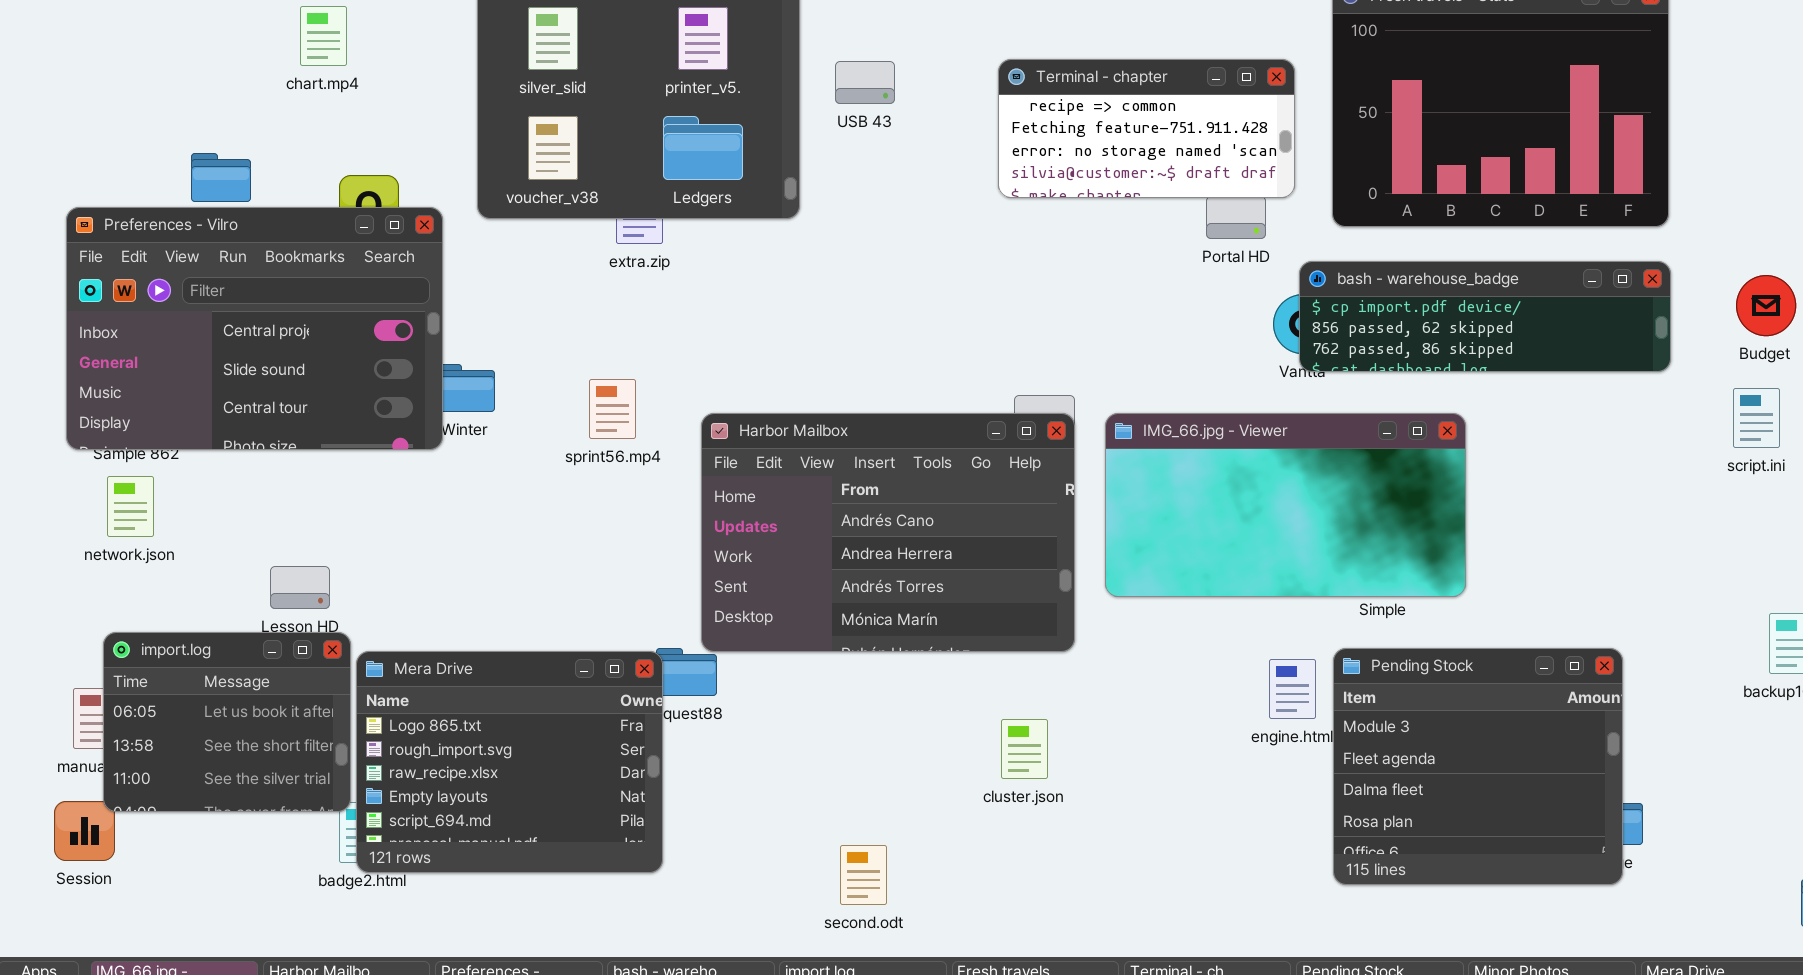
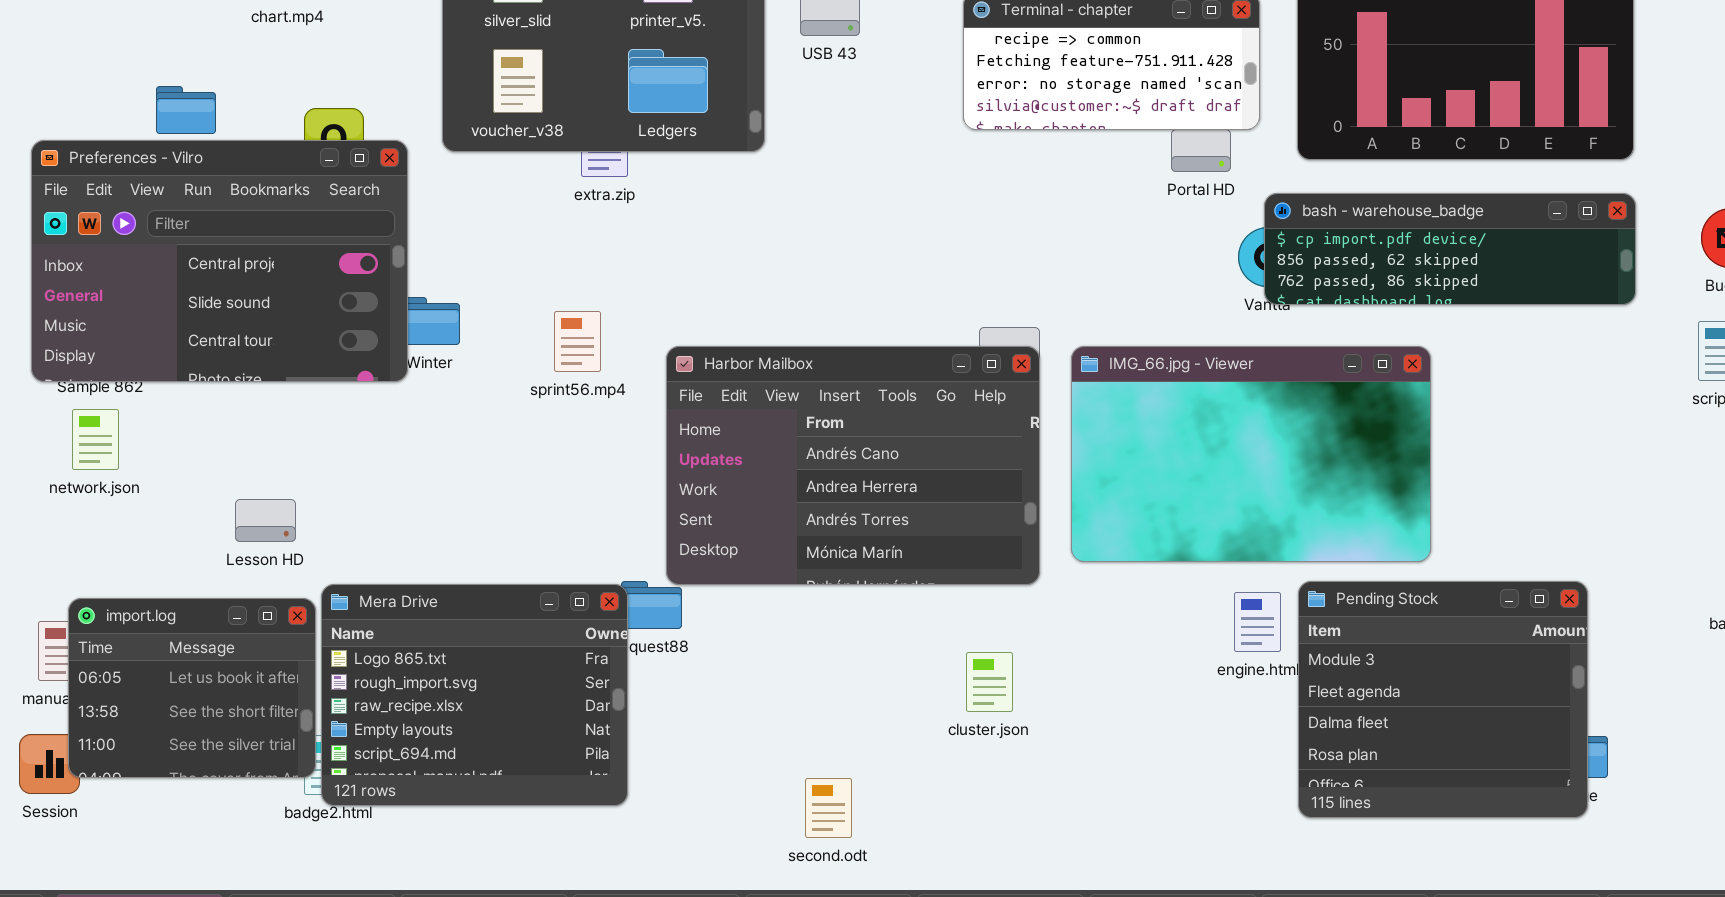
IMG_66.jpg - Viewer: [1105,413,1466,597] -> [1071,346,1431,562], resized
import.log: [103,632,351,812] -> [68,598,316,778], moved

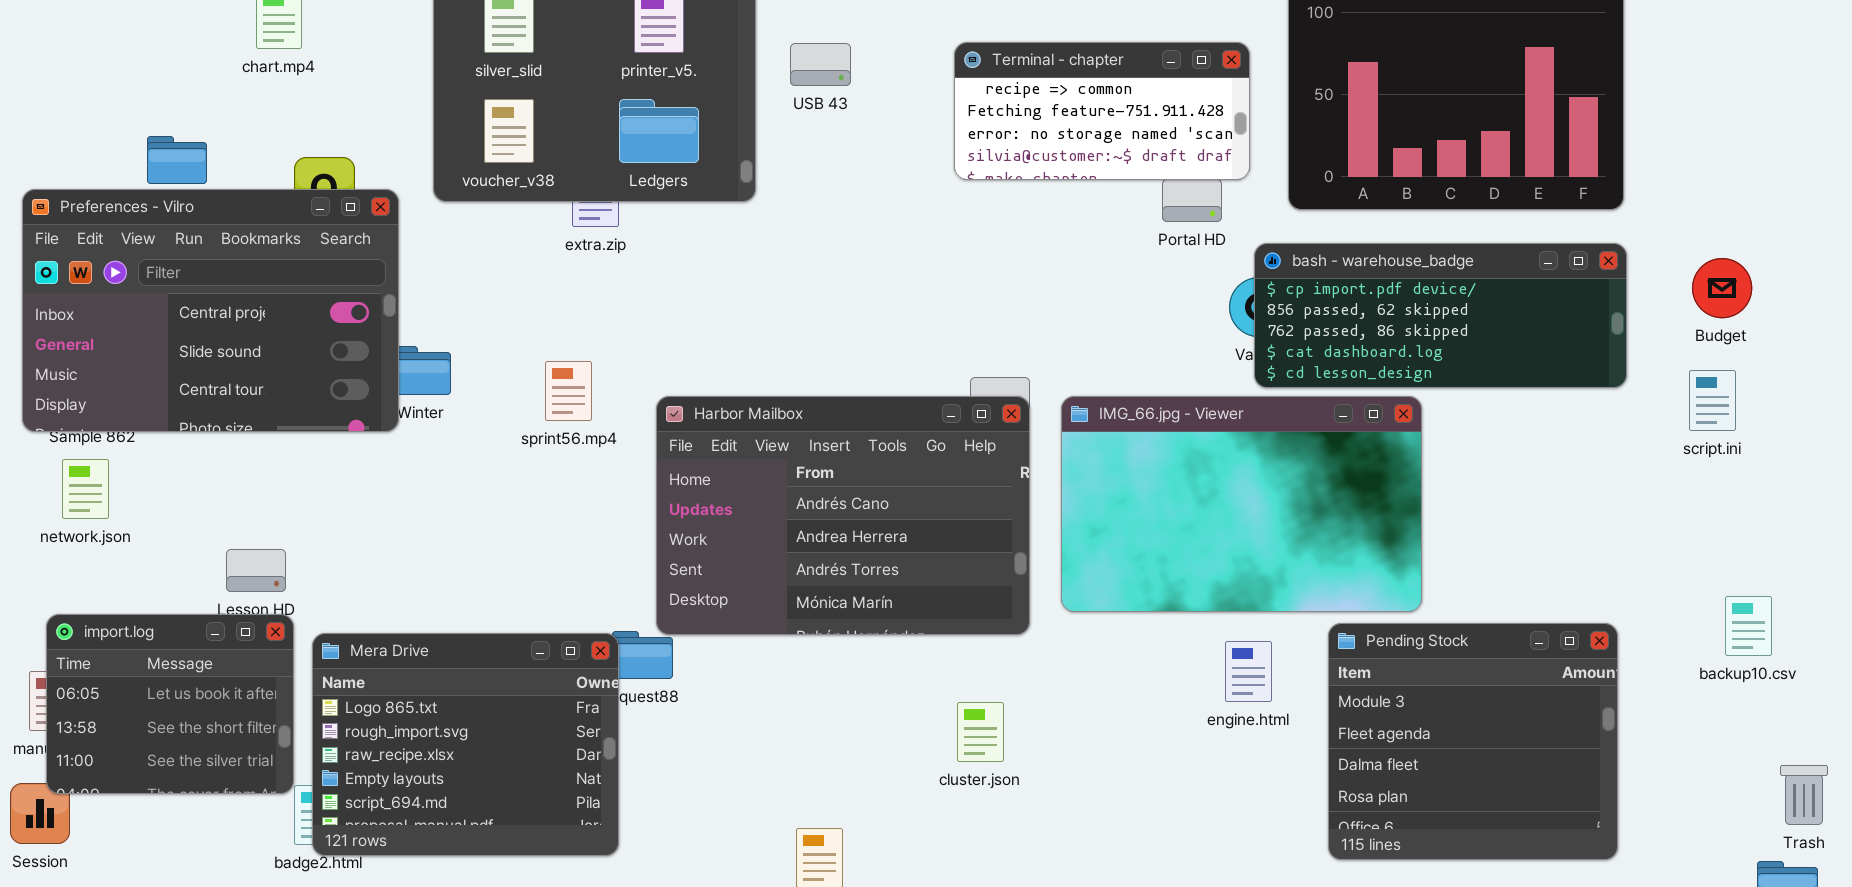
bash - warehouse_badge: [1264,193,1636,305] -> [1254,243,1627,388], resized
Pending Stock: [1298,581,1588,818] -> [1328,623,1618,860], moved
import.log: [68,598,316,778] -> [46,614,294,794], moved

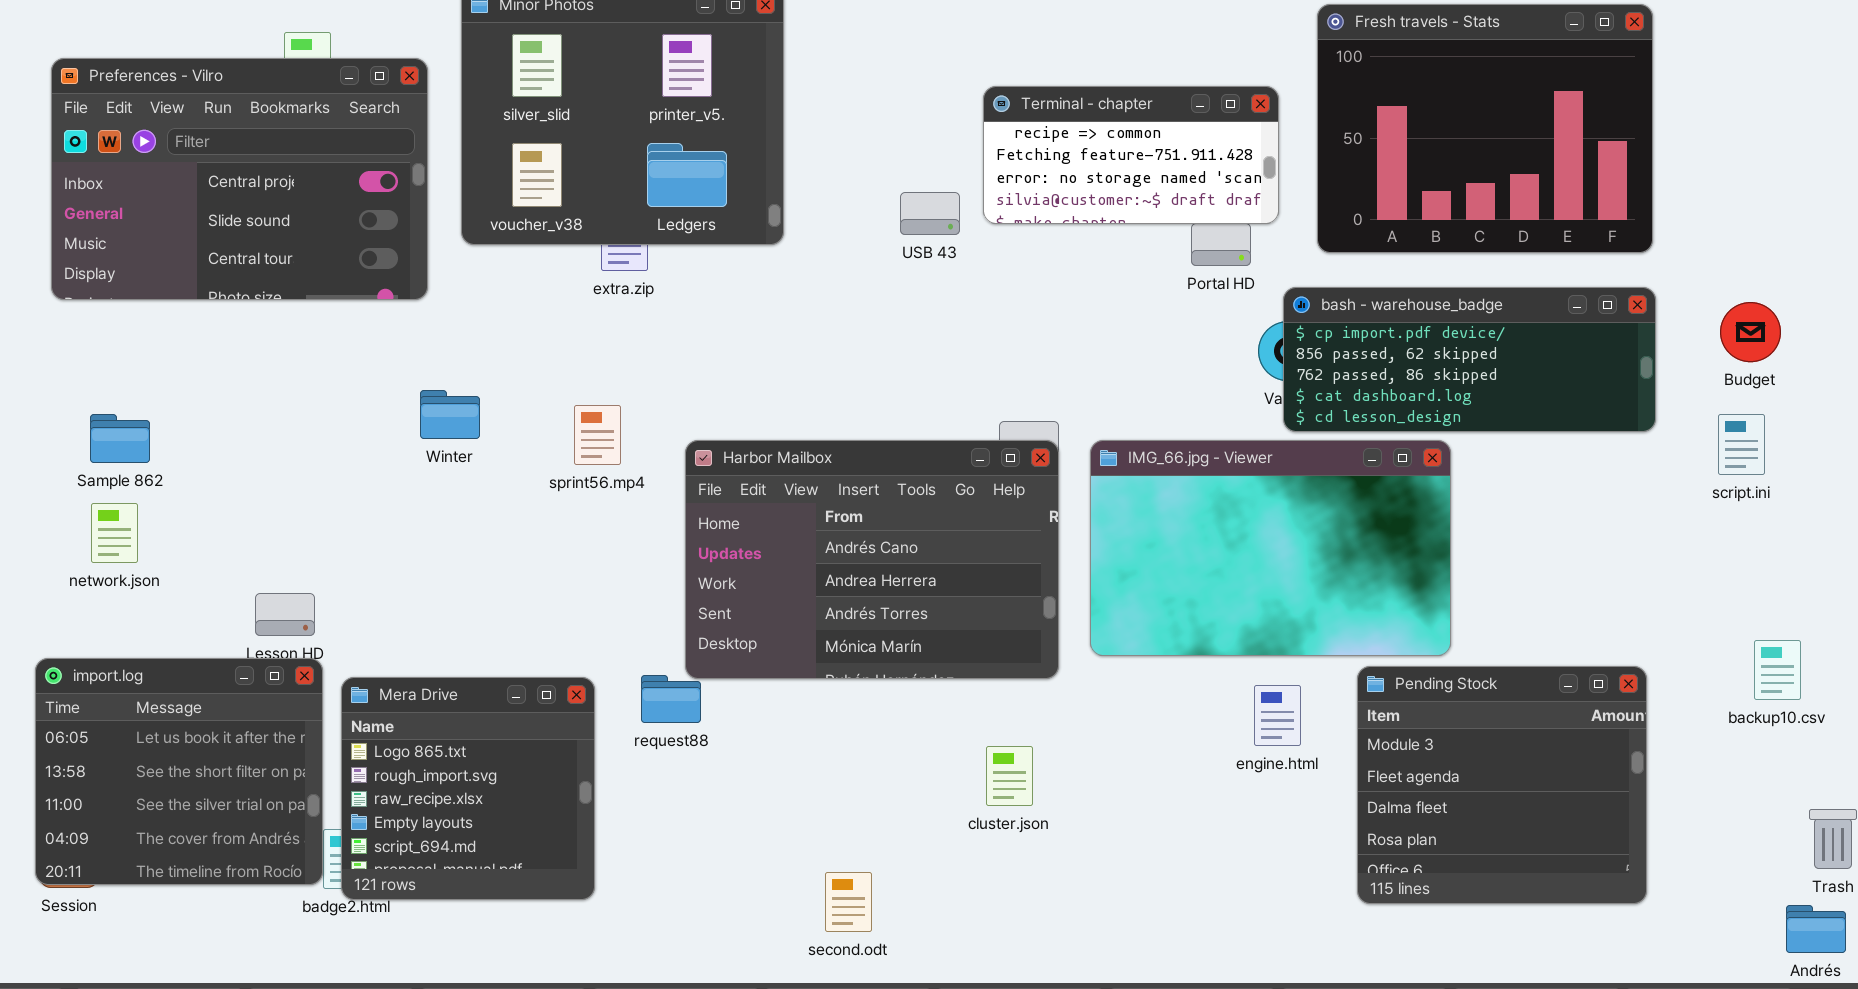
USB 43: [790,43,851,86] -> [900,192,960,235], moved
Preferences - Vilro: [22,189,399,432] -> [51,58,428,300], moved
import.log: [46,614,294,794] -> [35,658,323,885], resized
Mera Drive: [312,633,619,856] -> [341,677,595,900], resized

